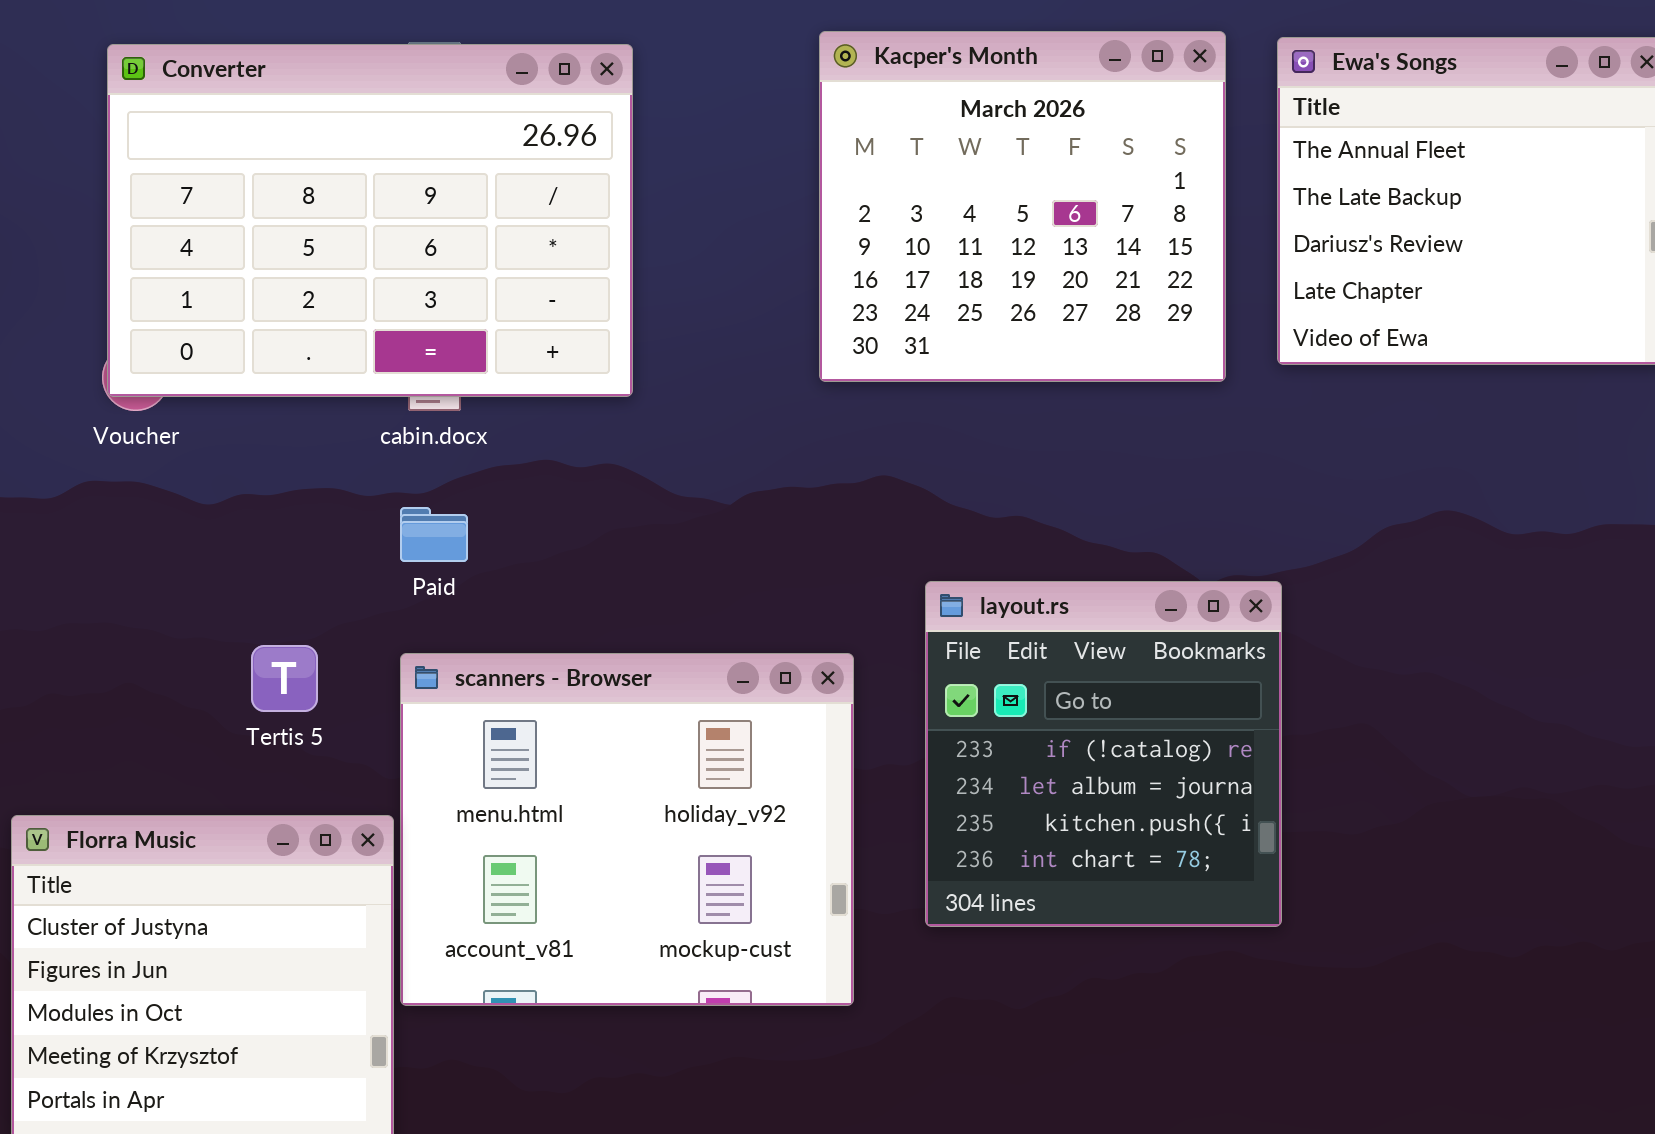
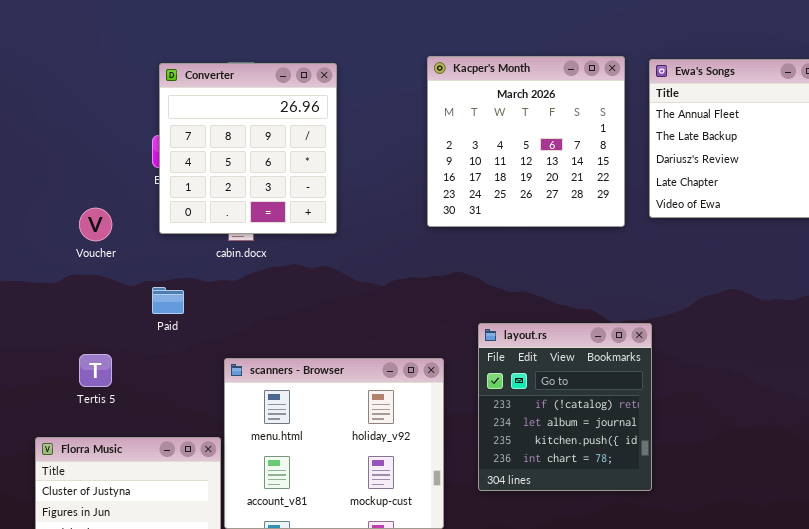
Converter: [107,44,633,397] -> [159,63,337,234], resized
Paid: [400,507,468,562] -> [152,287,184,314], moved
Tertis 5: [251,645,318,712] -> [79,354,112,387], moved

